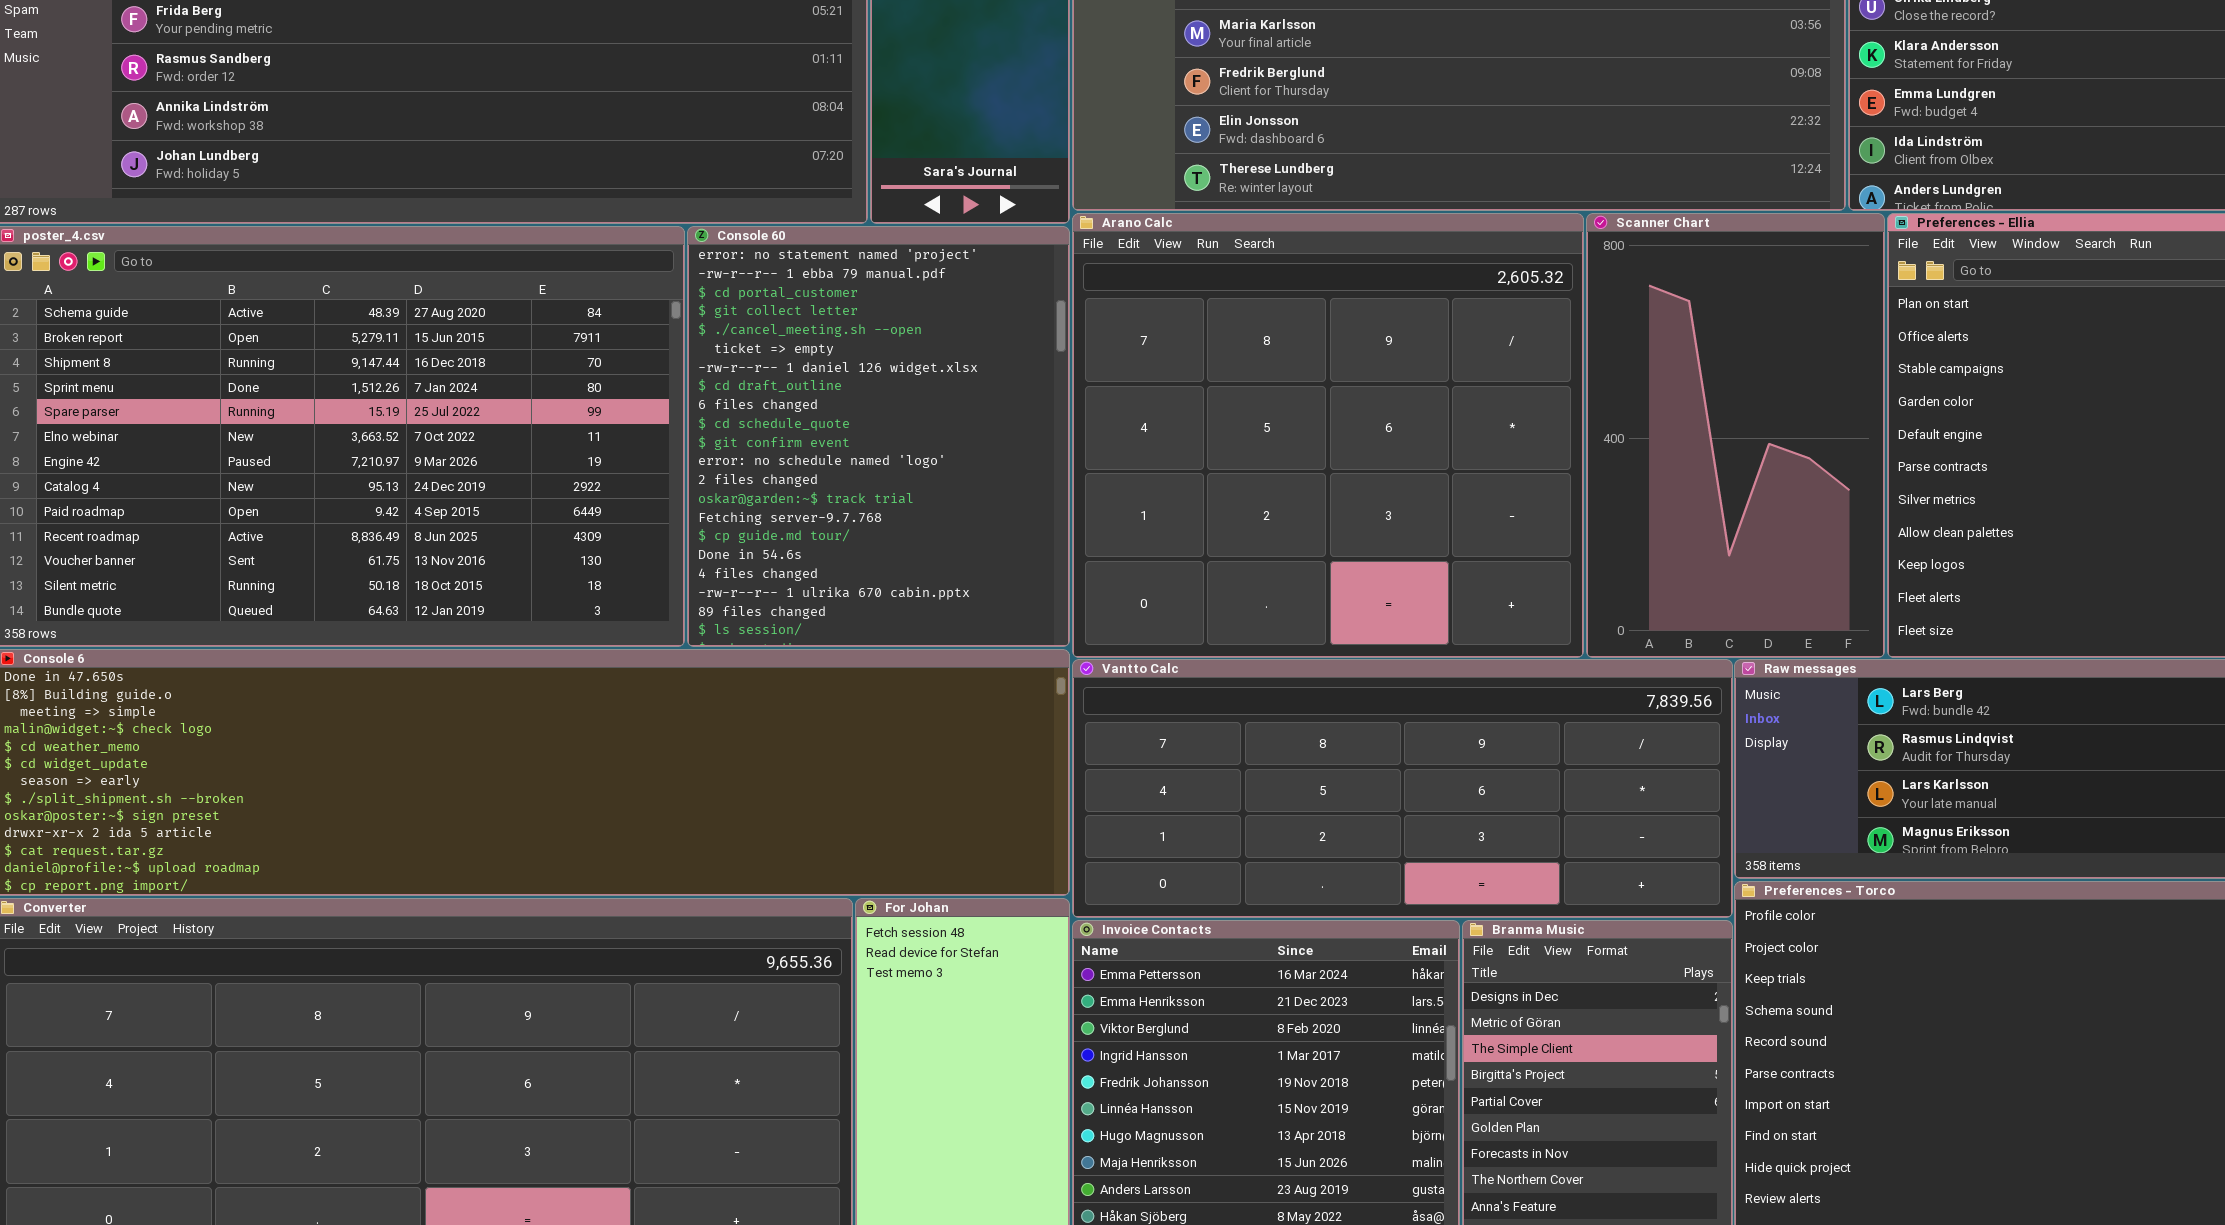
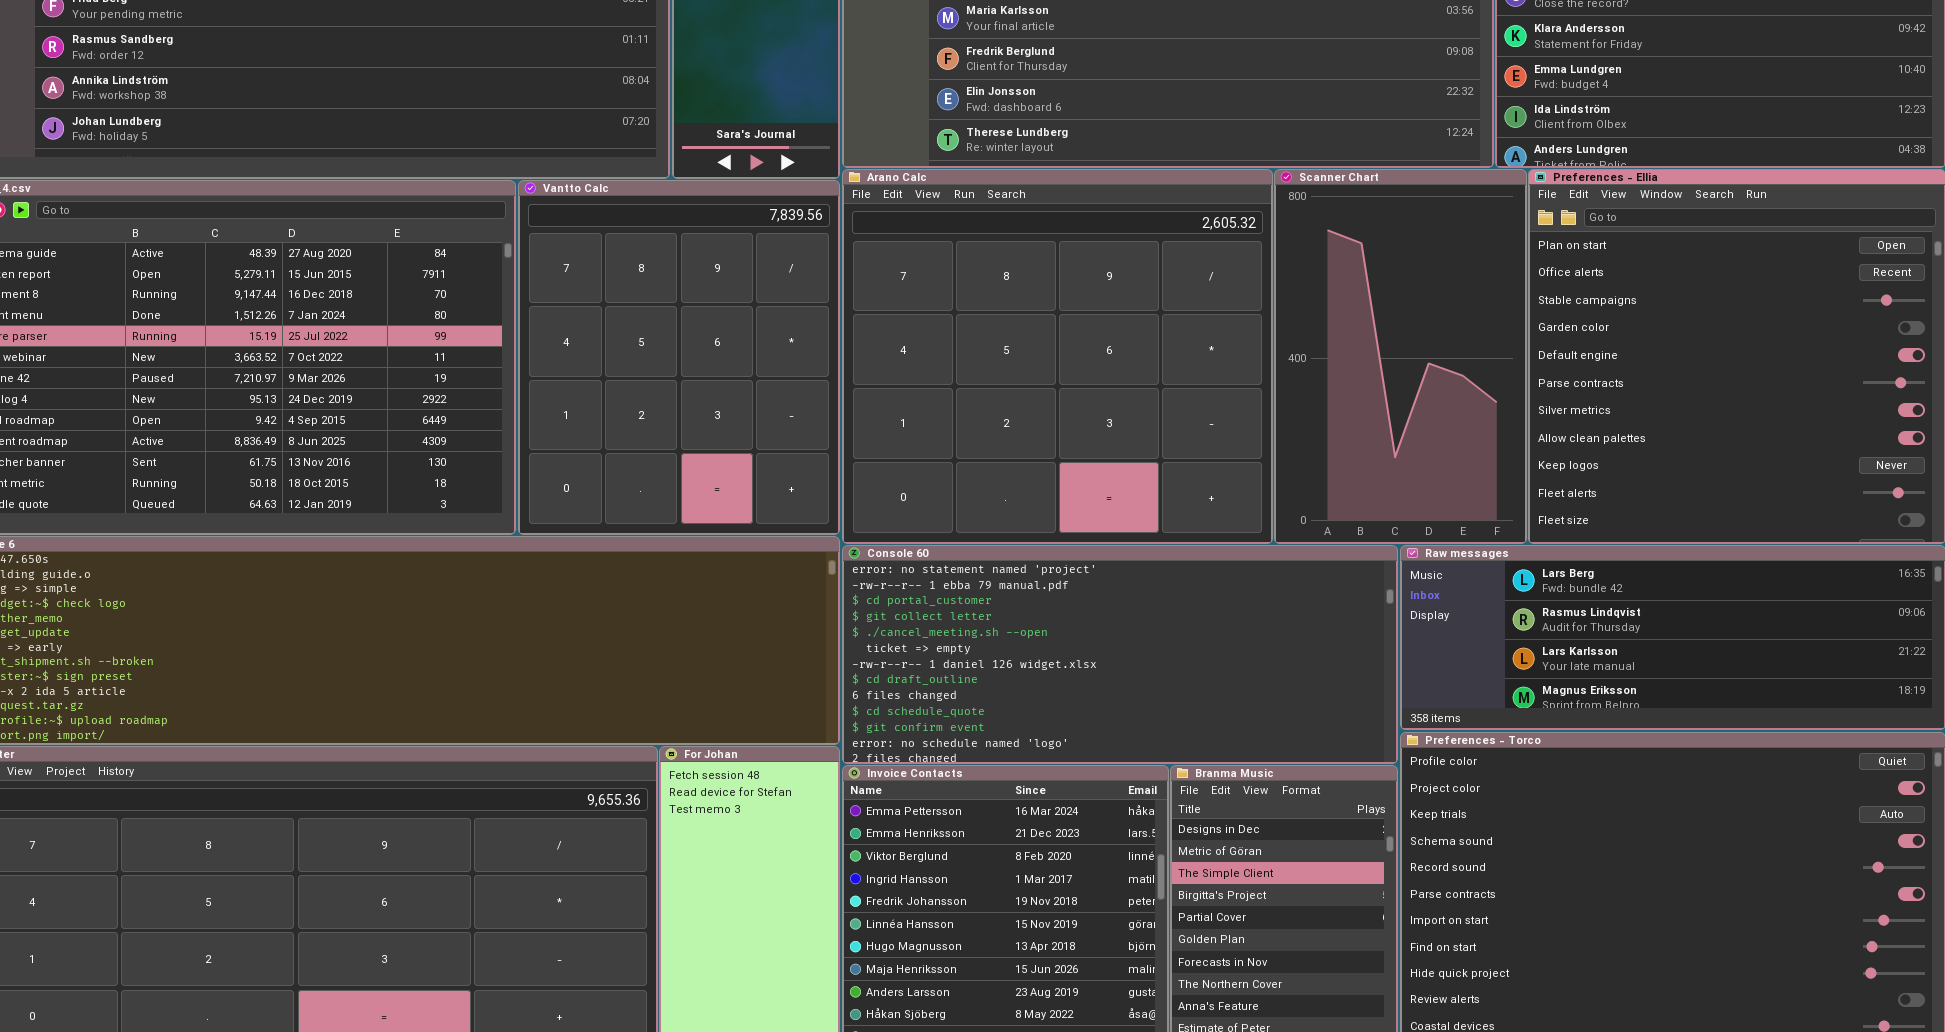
Console 60: [687,226,1070,647] -> [842,545,1398,764], moved, resized
Vantto Calc: [1072,659,1733,918] -> [518,180,840,535], moved, resized

